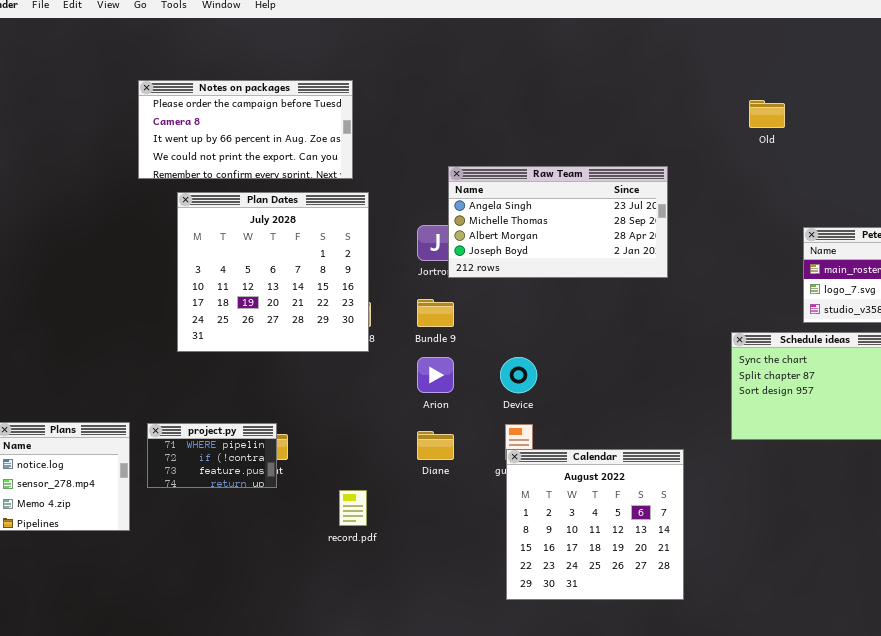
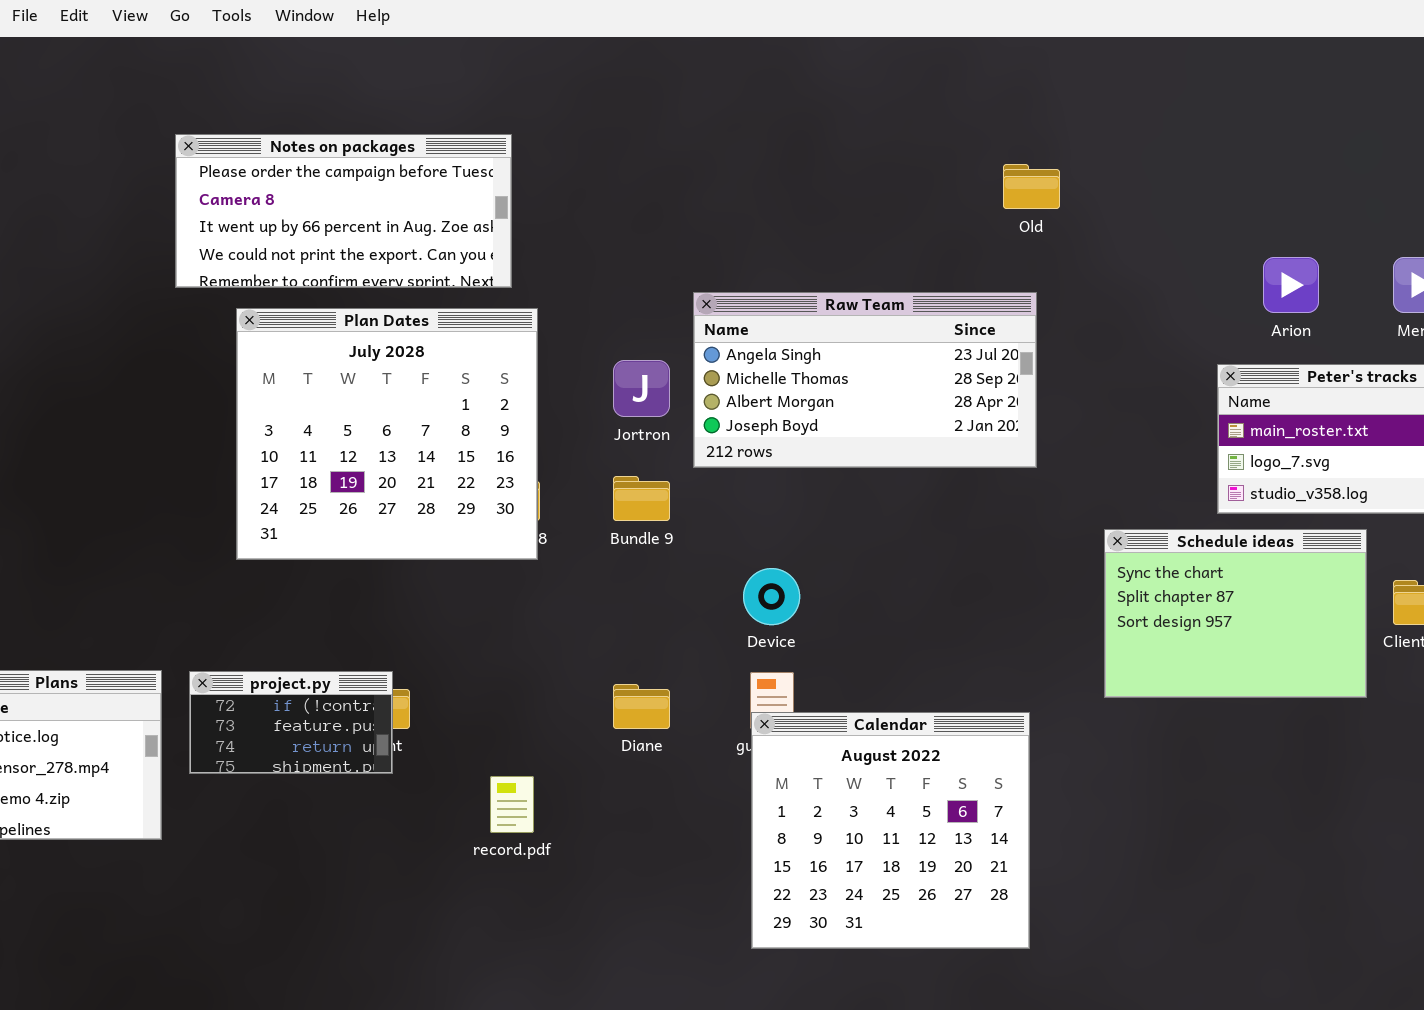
Old: [749,100,785,128] -> [1003,164,1060,209], moved
Raw Team: [448,166,668,278] -> [693,292,1037,468], moved
Arion: [417,357,454,393] -> [1263,257,1319,313], moved
project.py: [147,423,277,488] -> [189,671,393,774], scrolled down 1 row

